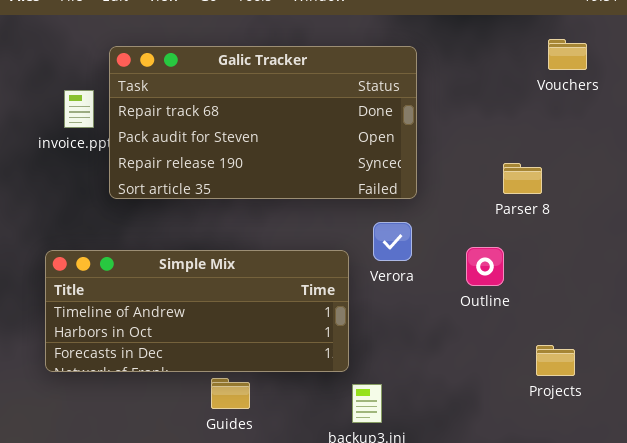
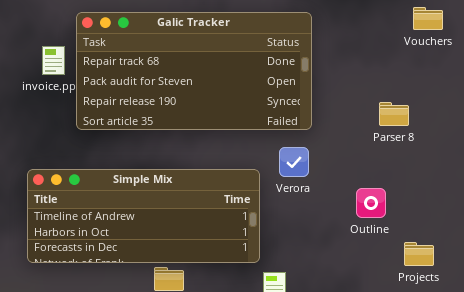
Outline: [466,247,504,286] -> [356,188,386,218], moved

